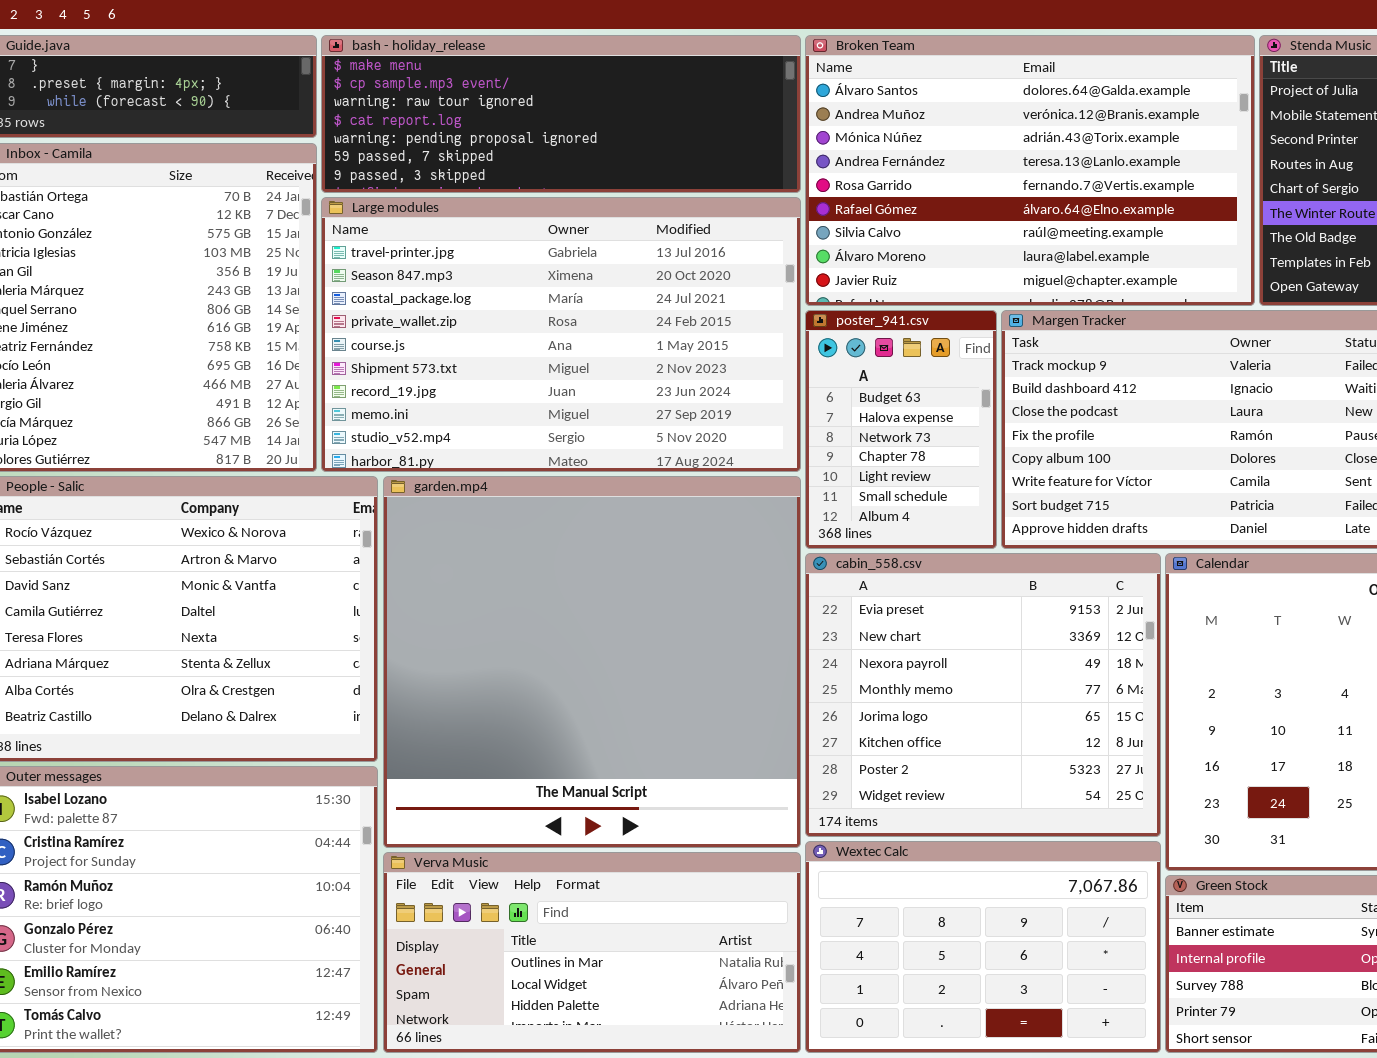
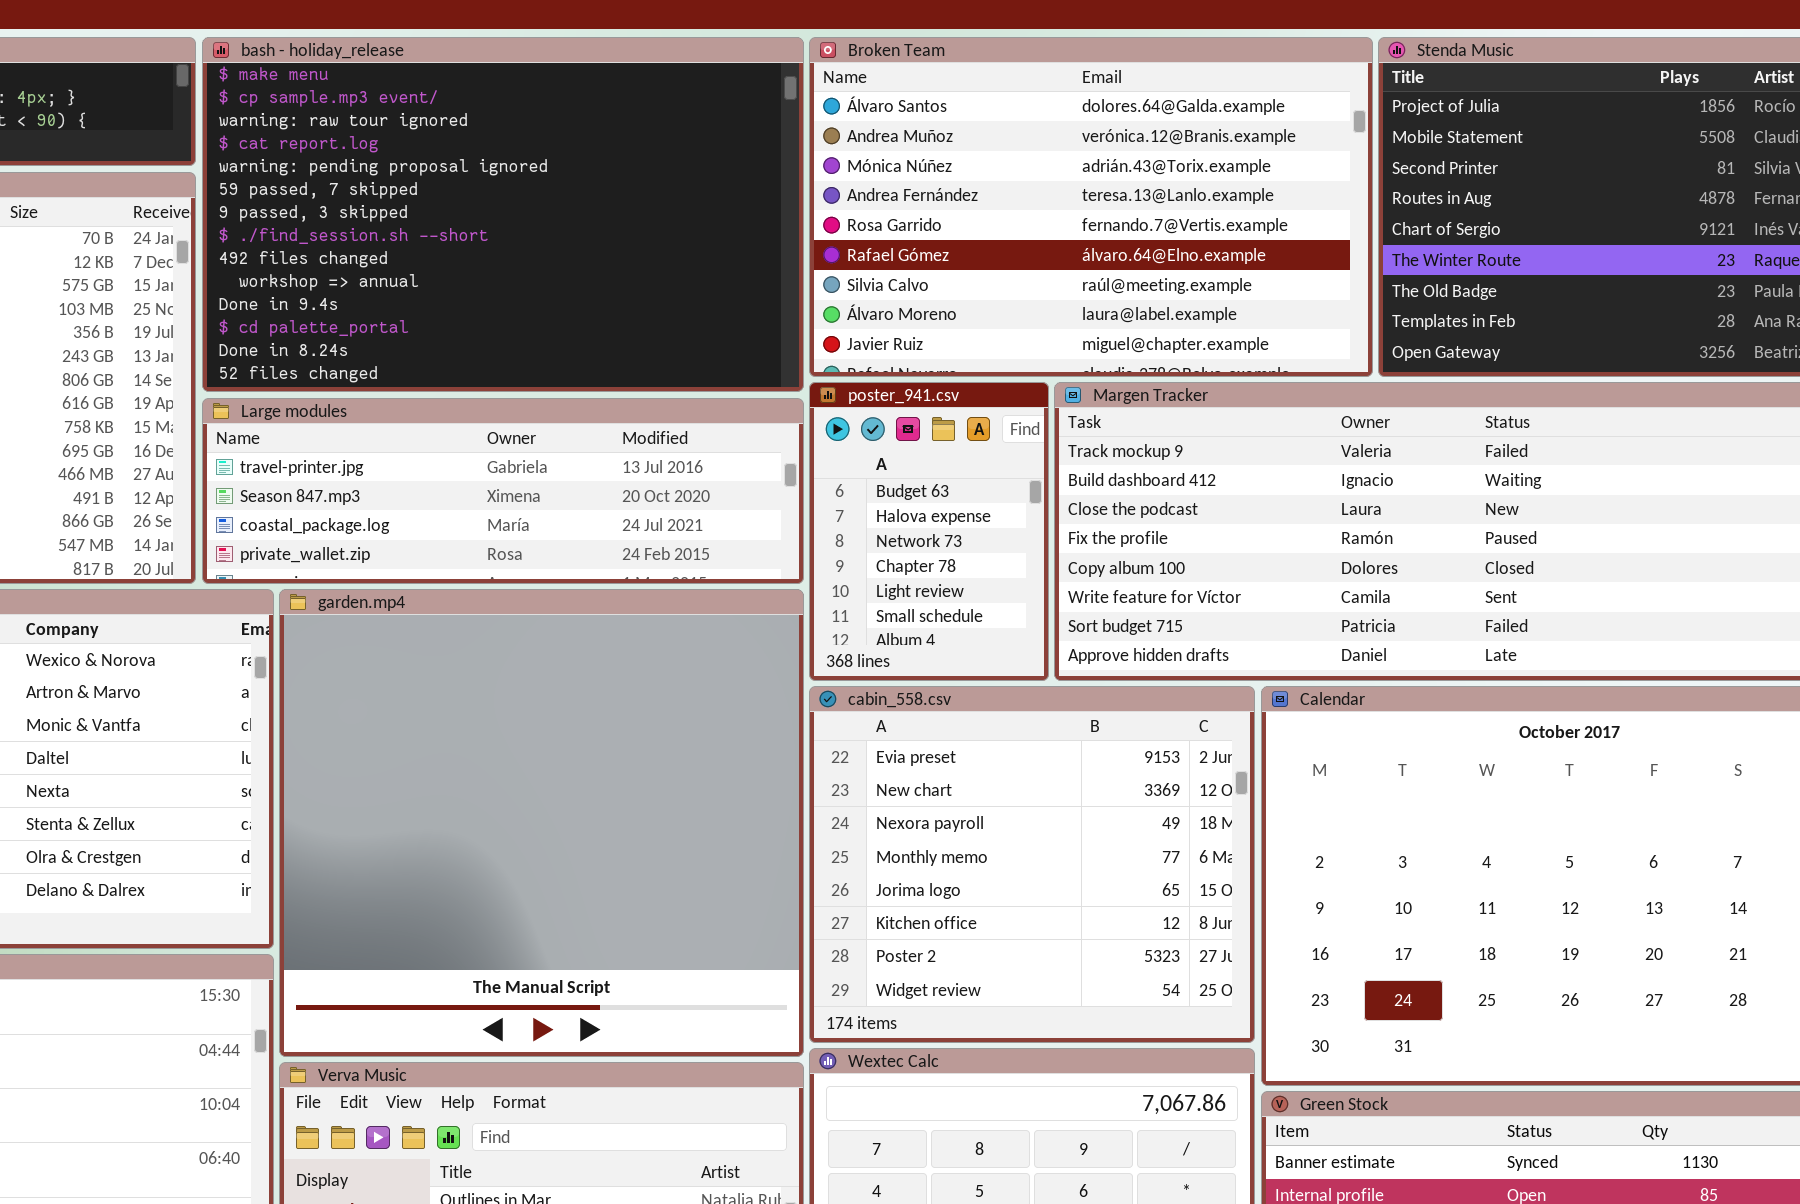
bash - holiday_release: [321,35,801,193] -> [202,37,804,392], resized
Large modules: [321,197,801,472] -> [202,398,804,584], resized

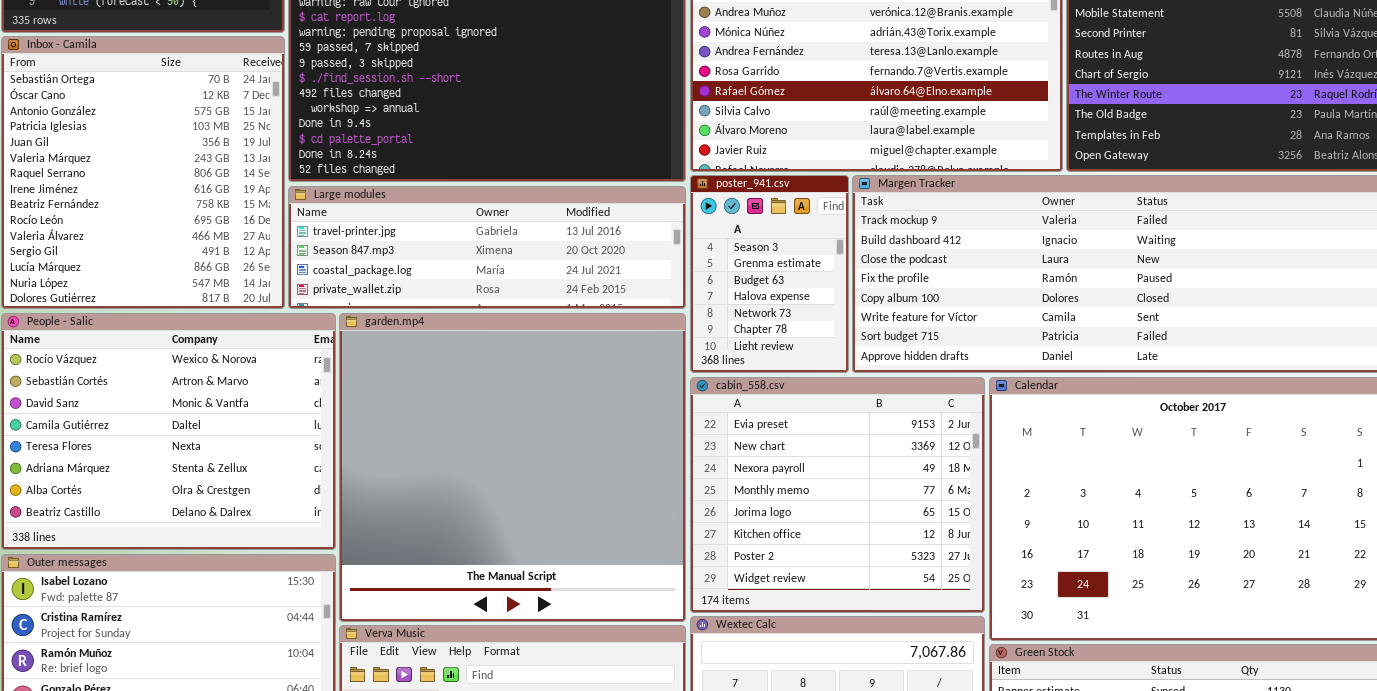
poster_941.csv: [809,382,1049,681] -> [690,175,849,373], scrolled up 2 rows

